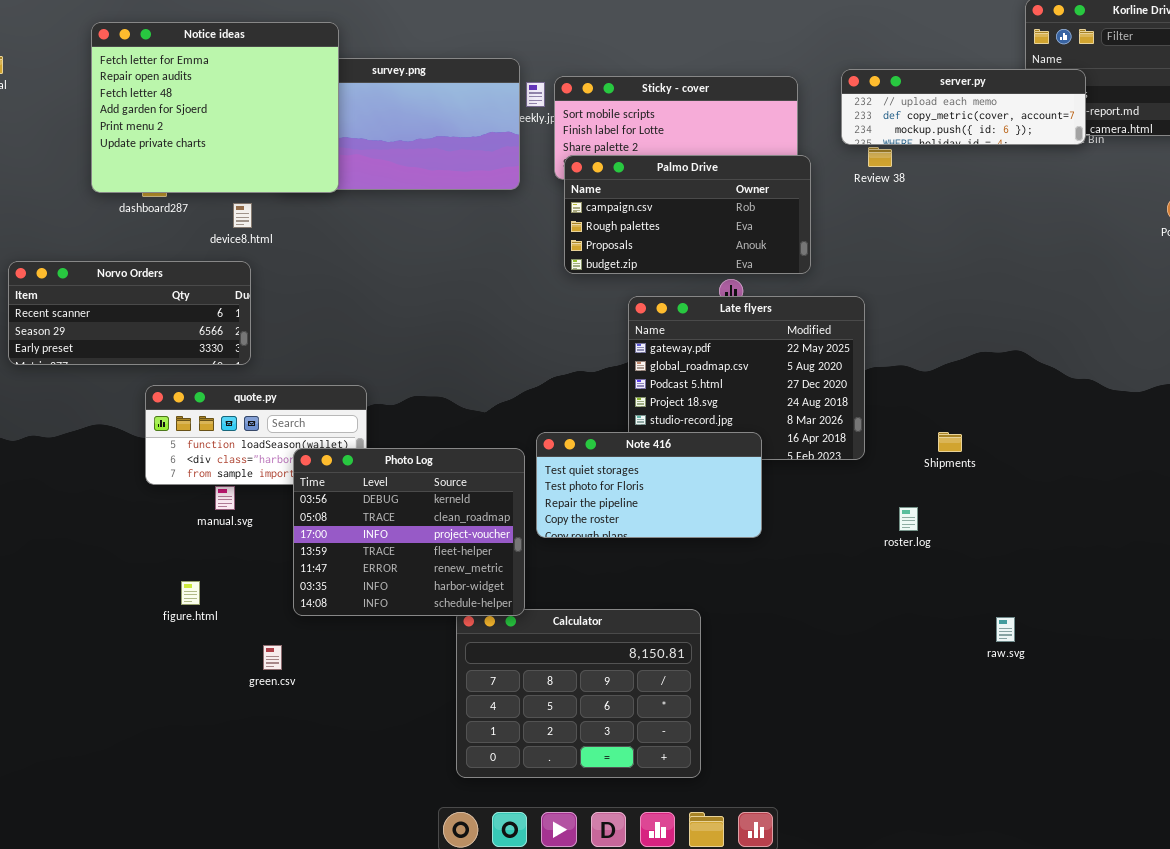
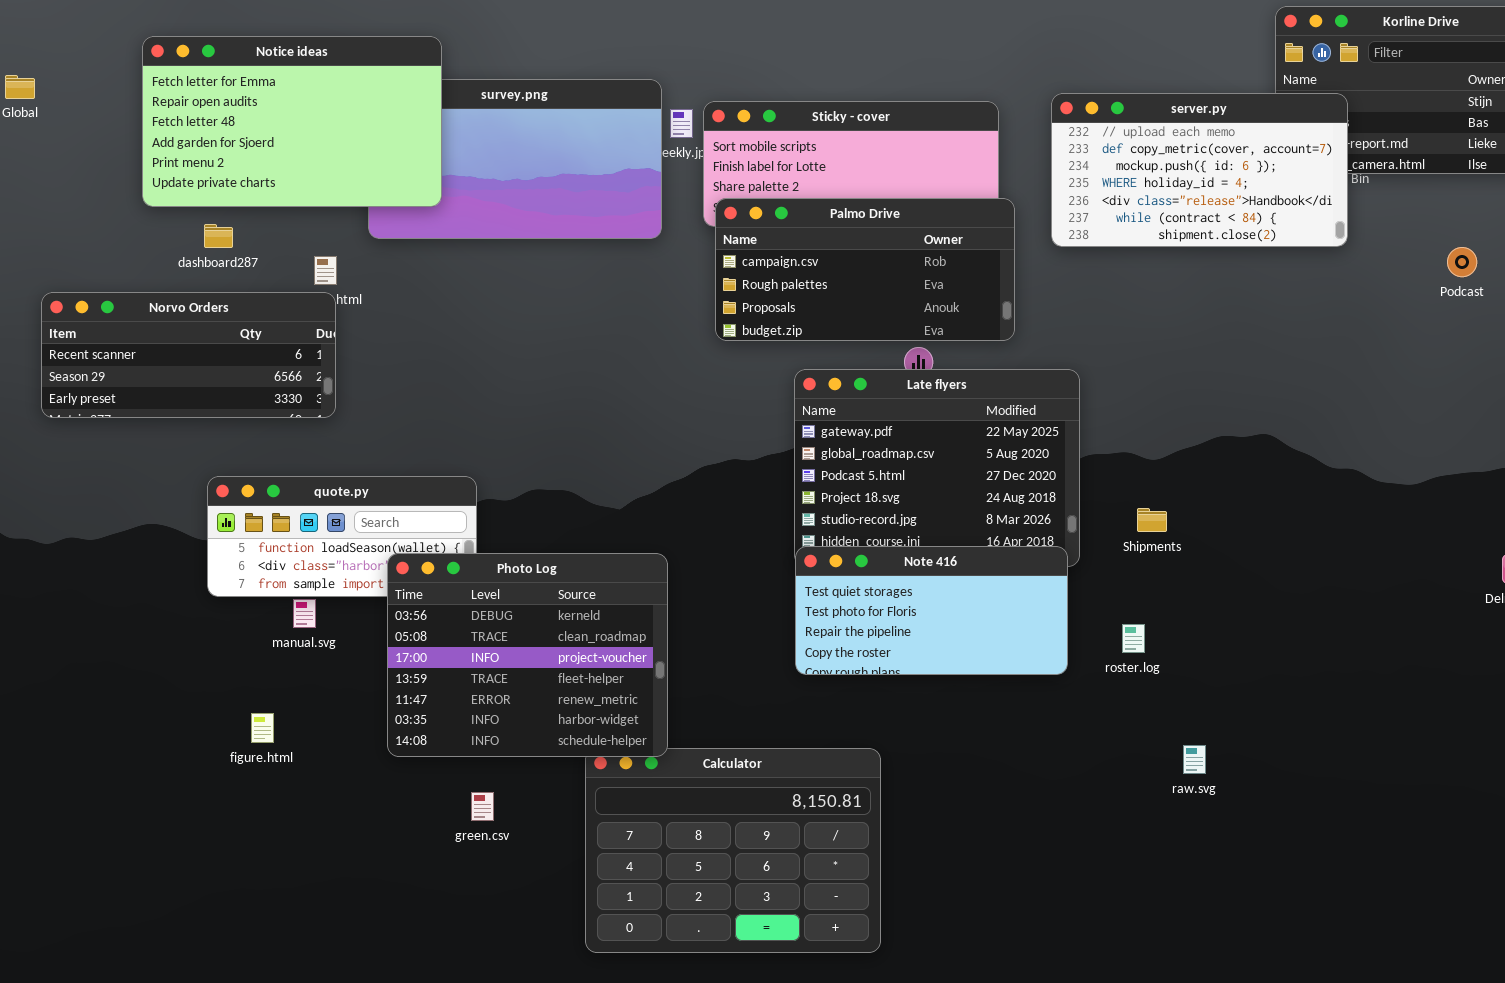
Notice ideas: [91,22,339,193] -> [142,36,442,207], resized
server.py: [841,69,1086,145] -> [1051,93,1348,247], resized
Norvo Orders: [8,261,251,365] -> [41,292,336,418], moved
Note 416: [536,432,762,538] -> [795,546,1068,675], moved
Shipments: [938,432,962,452] -> [1137,508,1167,532], moved
raw.svg: [996,617,1015,642] -> [1183,745,1206,774], moved
green.csv: [263,645,282,670] -> [471,792,494,821], moved

